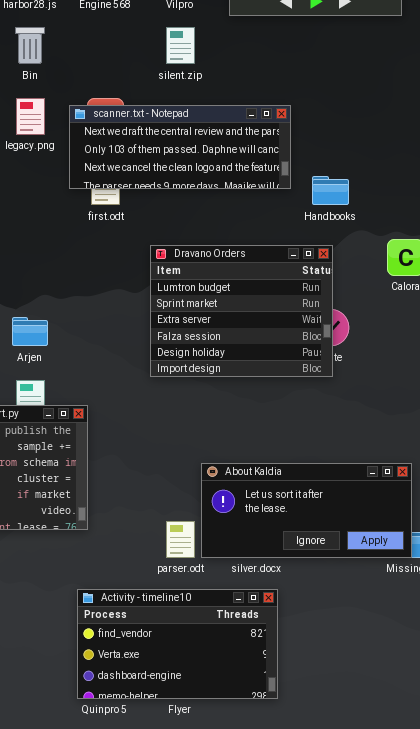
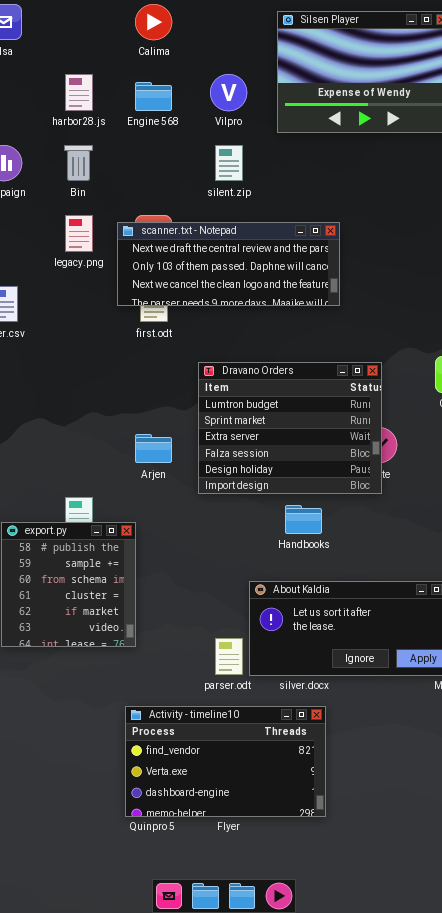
Handbooks: [312,176,349,205] -> [285,505,322,534], moved
Arjen: [12,317,48,346] -> [135,434,172,463], moved

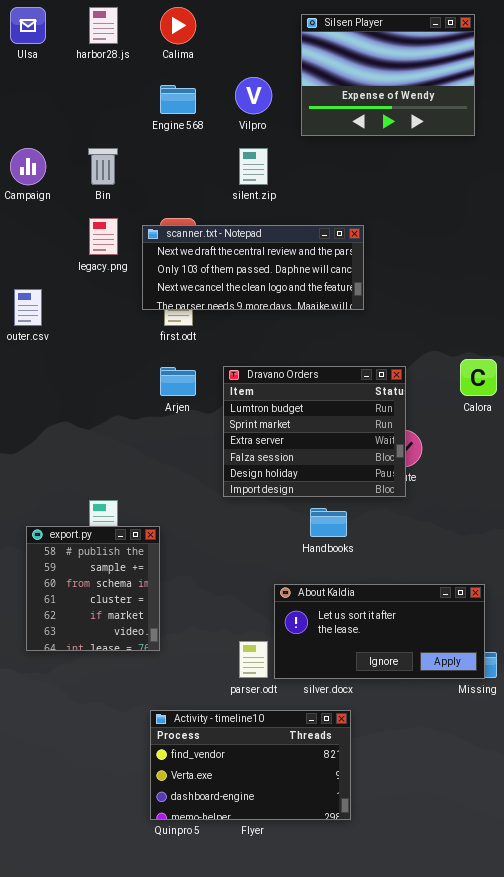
harbor28.js: [65,74,93,111] -> [89,7,118,44], moved
Arjen: [135,434,172,463] -> [160,367,196,396], moved

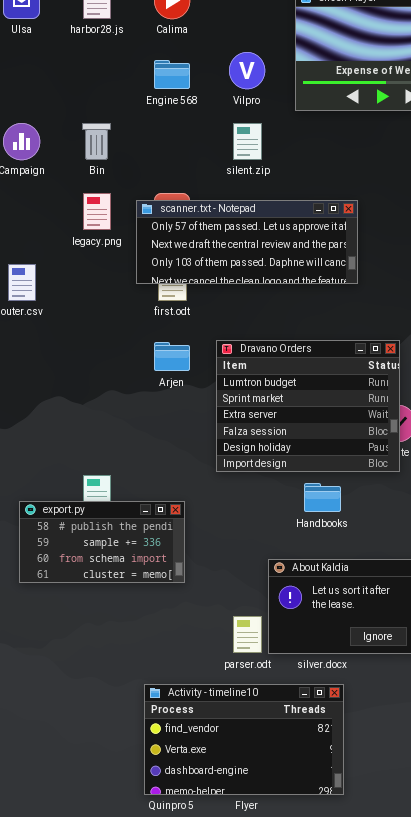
scanner.txt - Notepad: [142,225,364,310] -> [136,200,358,284], scrolled up 1 row
export.py: [26,526,160,651] -> [19,501,185,583], resized

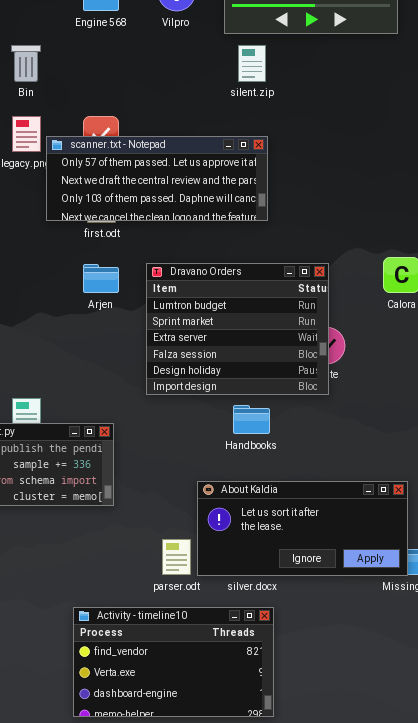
silent.zip: [233,123,262,160] -> [238,45,266,82], moved
scanner.txt - Notepad: [136,200,358,284] -> [46,136,268,221], moved

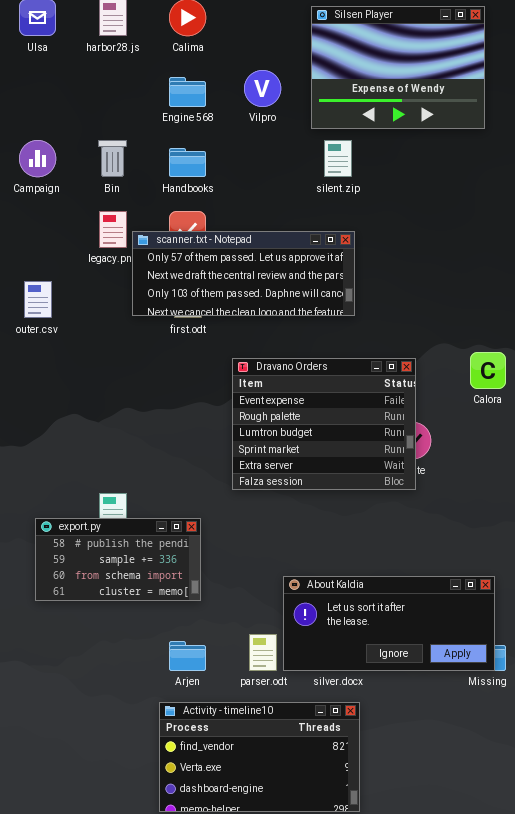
Dravano Orders: [146,263,329,395] -> [232,358,416,490], scrolled up 2 rows
Arjen: [83,264,119,293] -> [169,641,206,671], moved
Handbooks: [233,405,270,434] -> [169,148,206,177], moved

